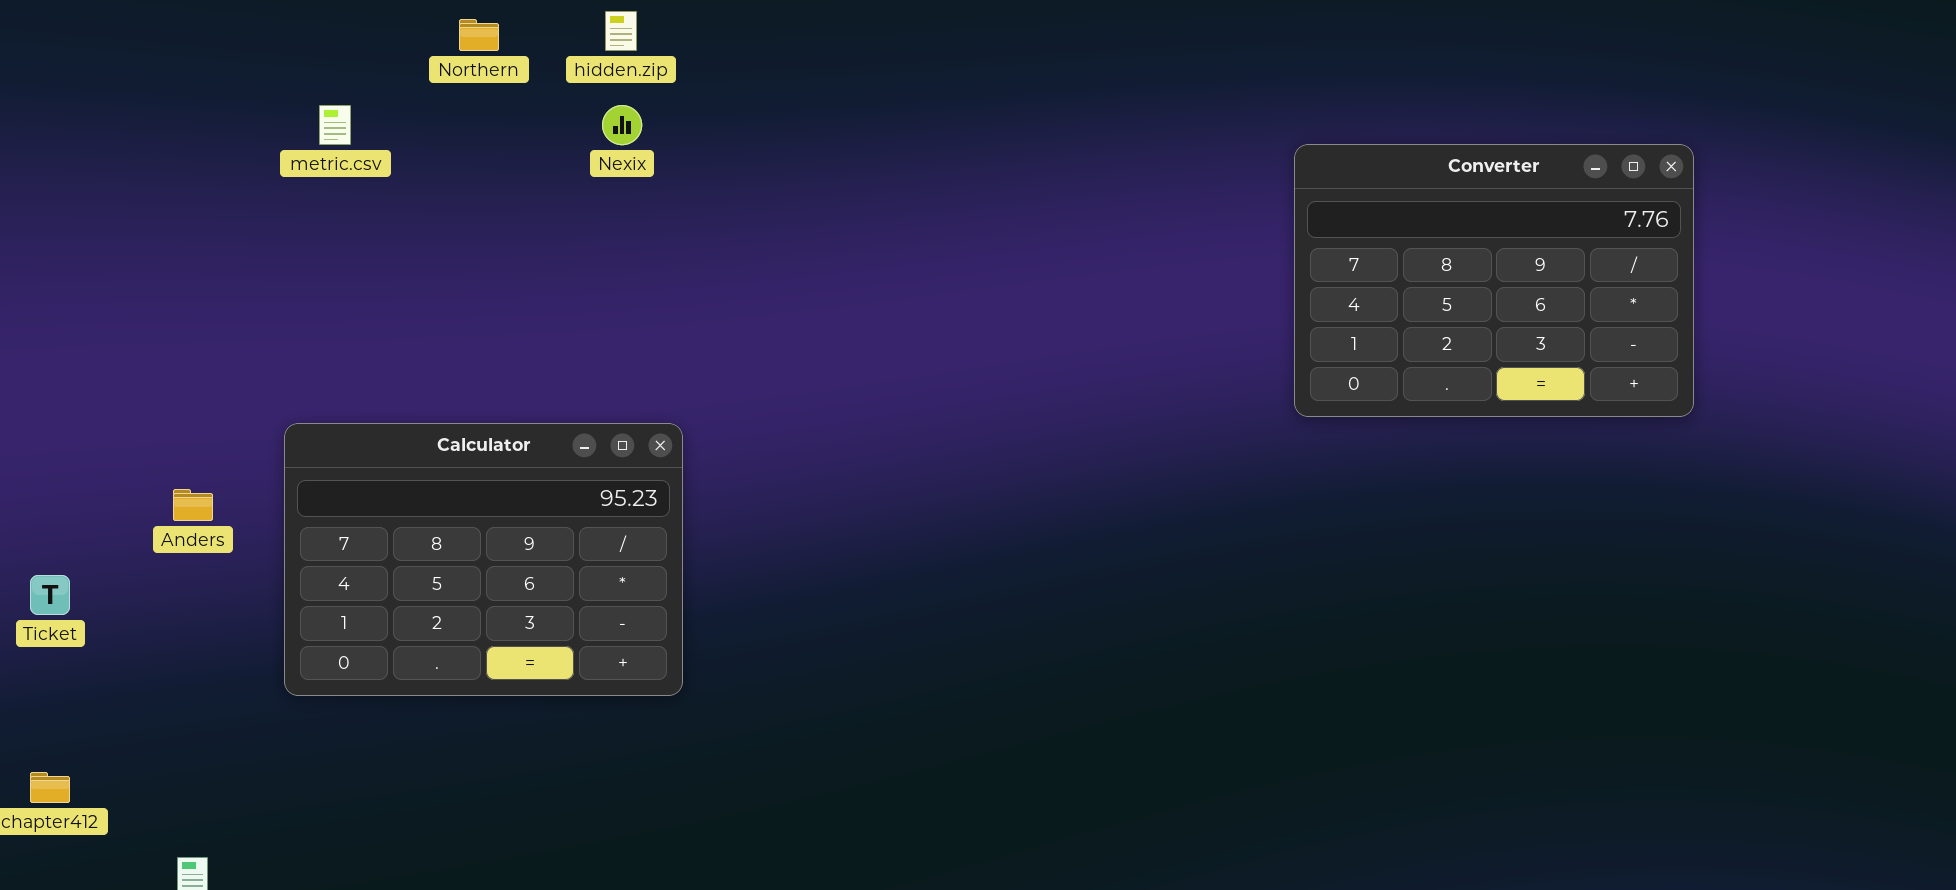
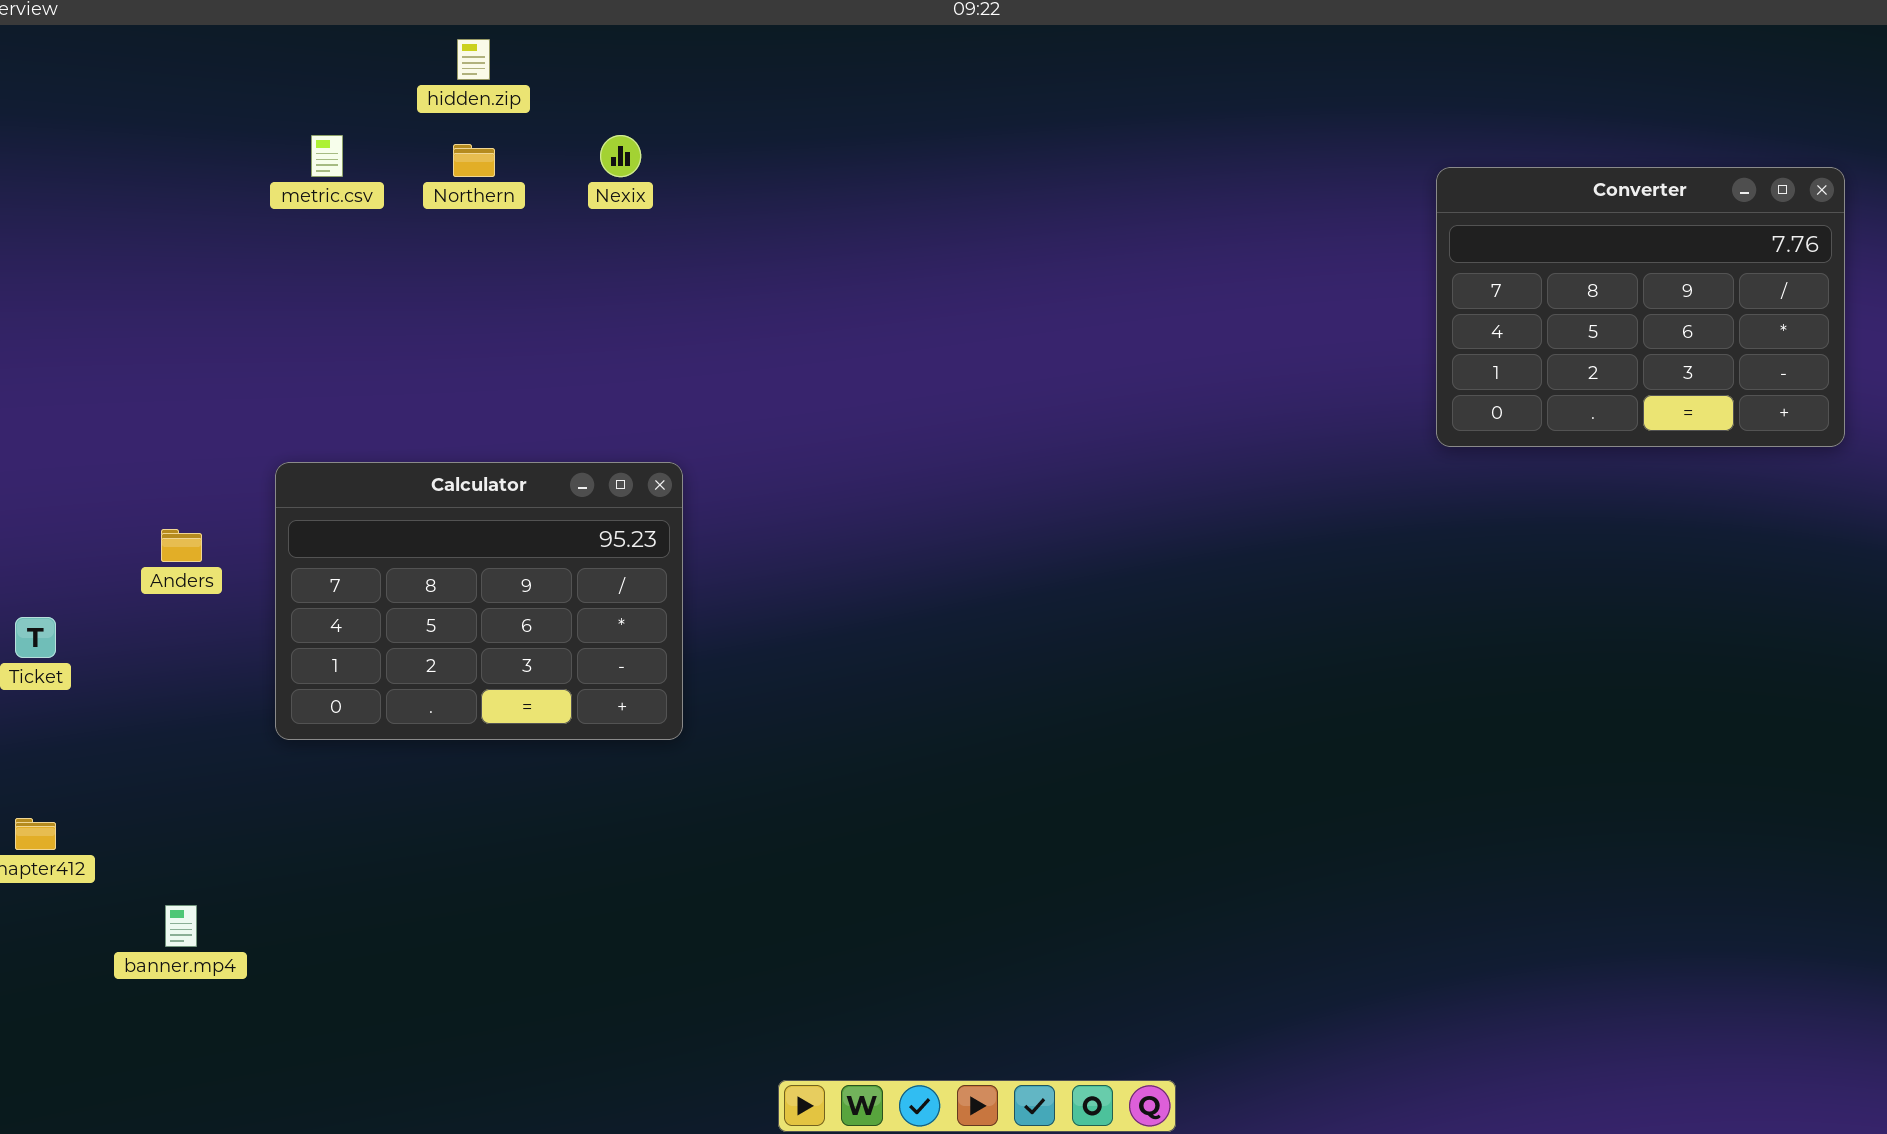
hidden.zip: [605,11,637,51] -> [457,39,490,80], moved
Northern: [459,19,499,51] -> [453,144,495,177], moved
Converter: [1294,144,1694,417] -> [1436,167,1845,447], moved

